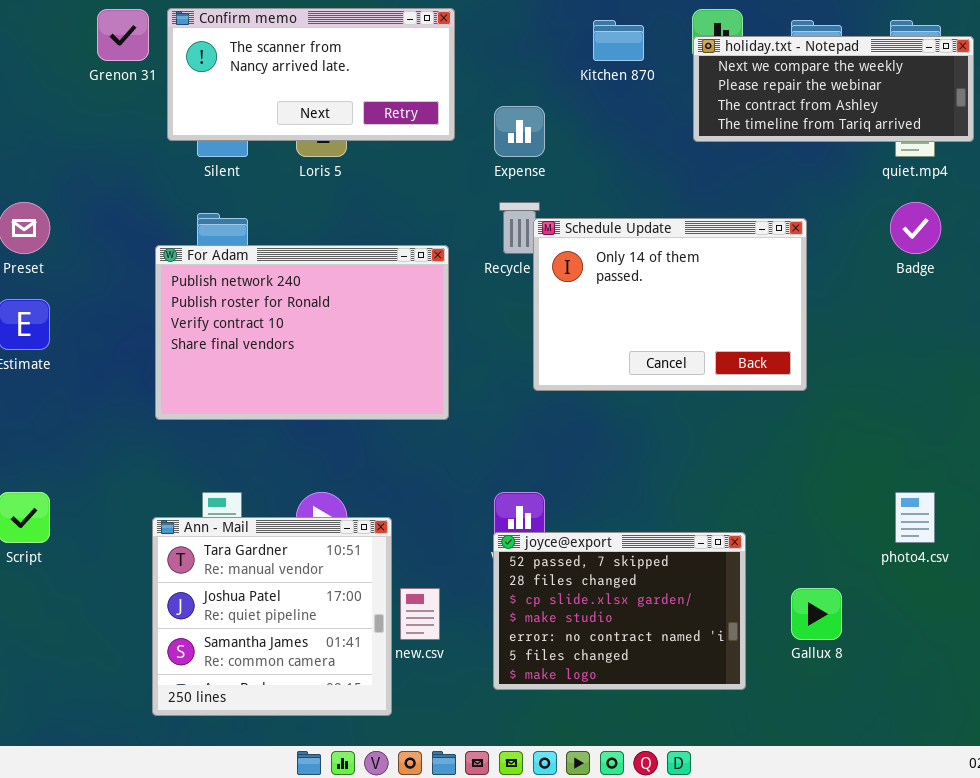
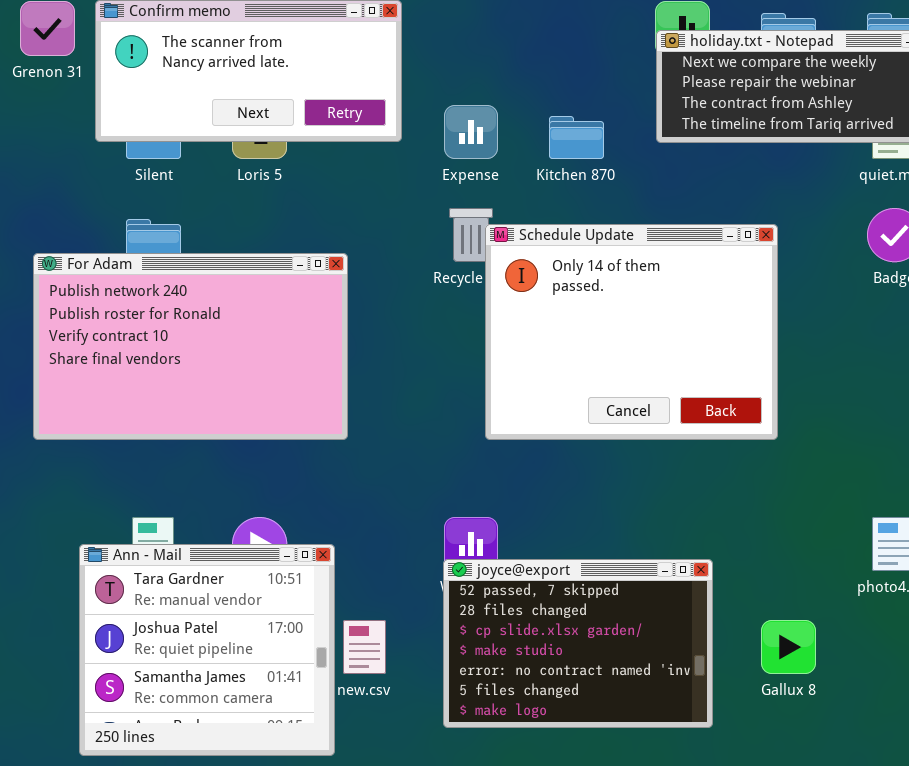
Kitchen 870: [593,20,644,61] -> [549,116,604,159], moved
Schedule Update: [533,218,807,391] -> [485,224,778,440], resized
For Adam: [155,245,449,420] -> [33,253,348,440], moved

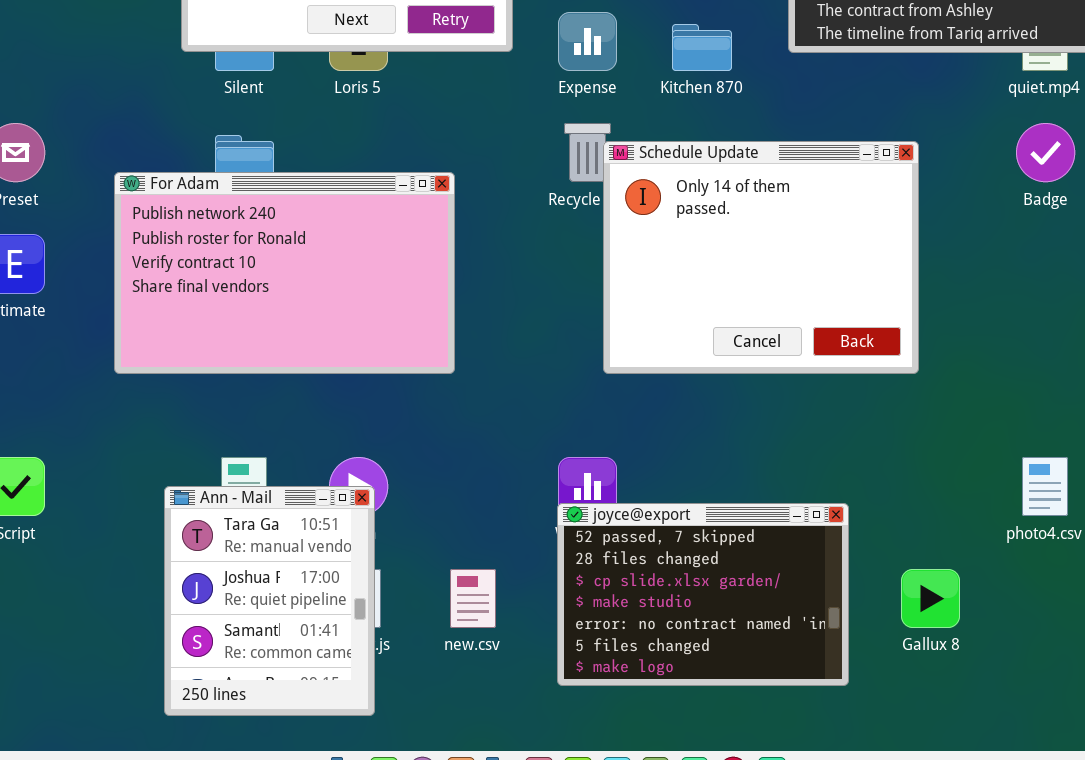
Ann - Mail: [79,544,335,756] -> [164,486,375,716], resized

